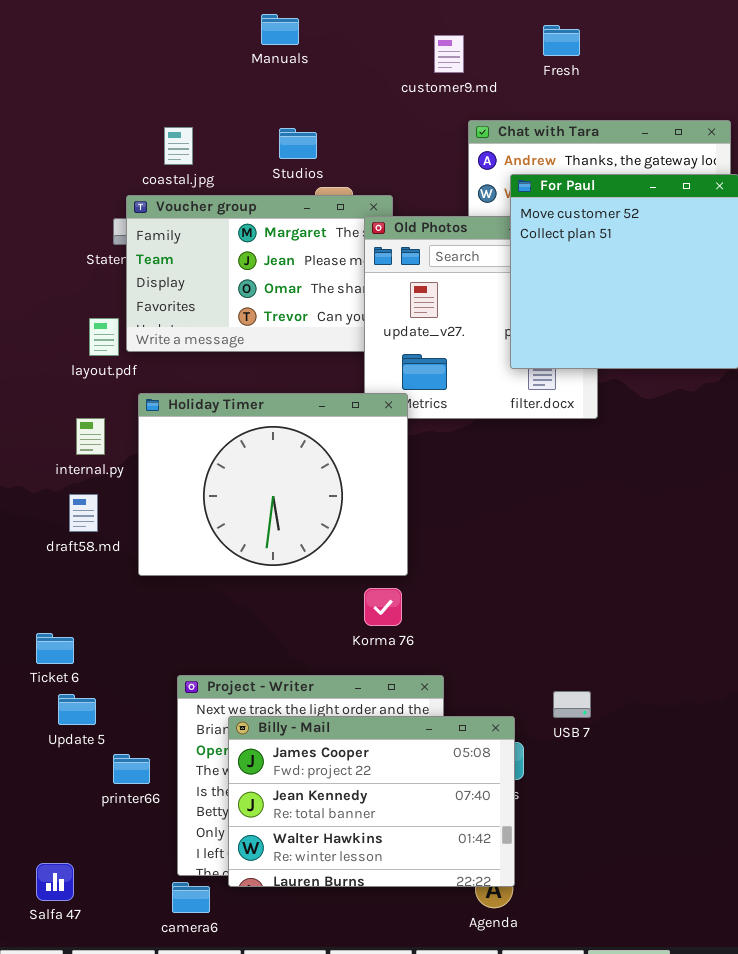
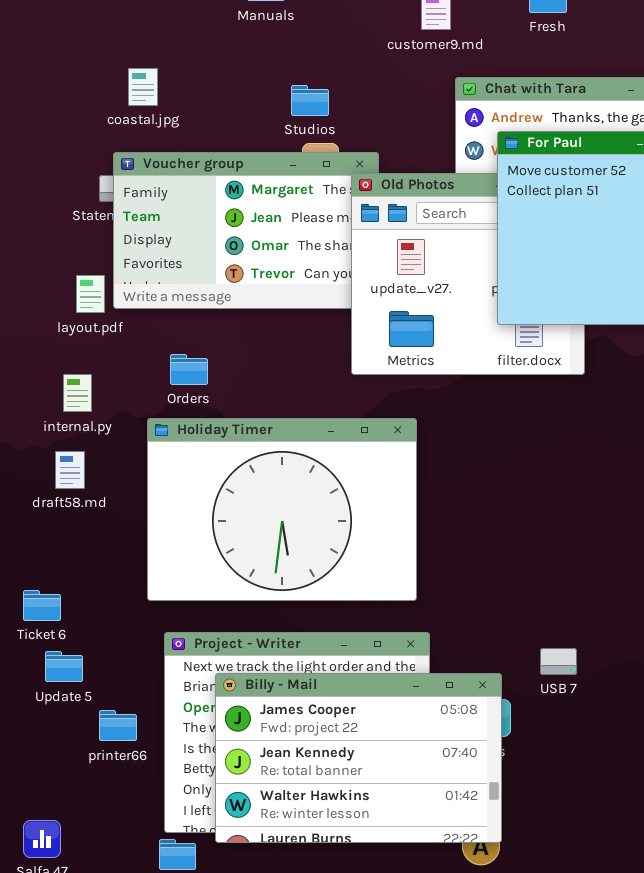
coastal.jpg: [164,127,193,165] -> [128,68,158,106], moved
Studios: [279,128,317,159] -> [291,85,329,116], moved
Holiday Timer: [138,393,408,576] -> [147,418,417,601], moved

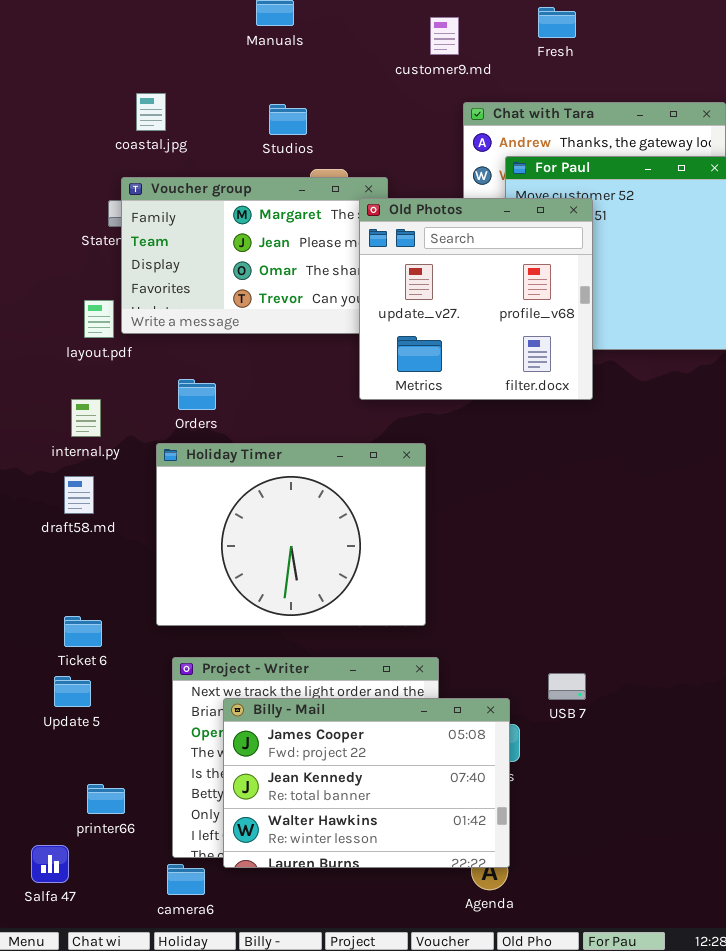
Studios: [291,85,329,116] -> [269,104,307,135], moved
Old Photos: [351,173,585,375] -> [359,198,593,400], raised
Ticket 6: [23,590,61,621] -> [64,616,102,647], moved
printer66: [99,710,137,741] -> [87,784,125,814], moved

